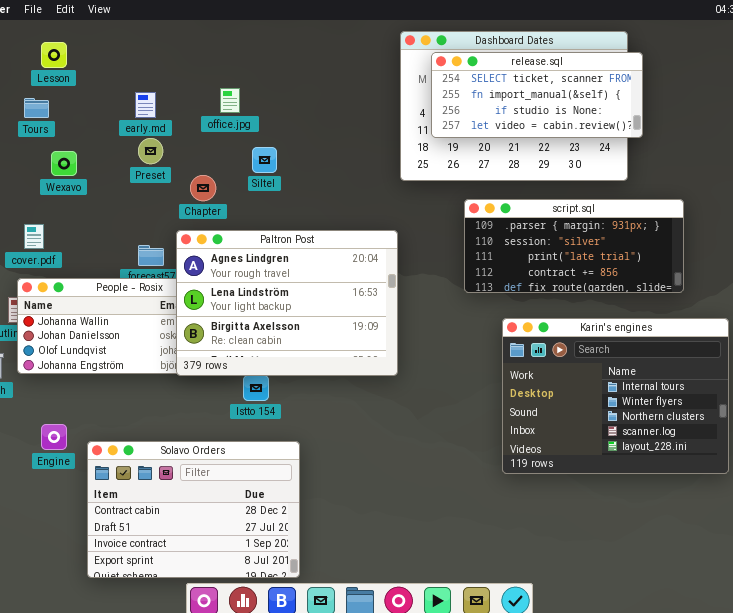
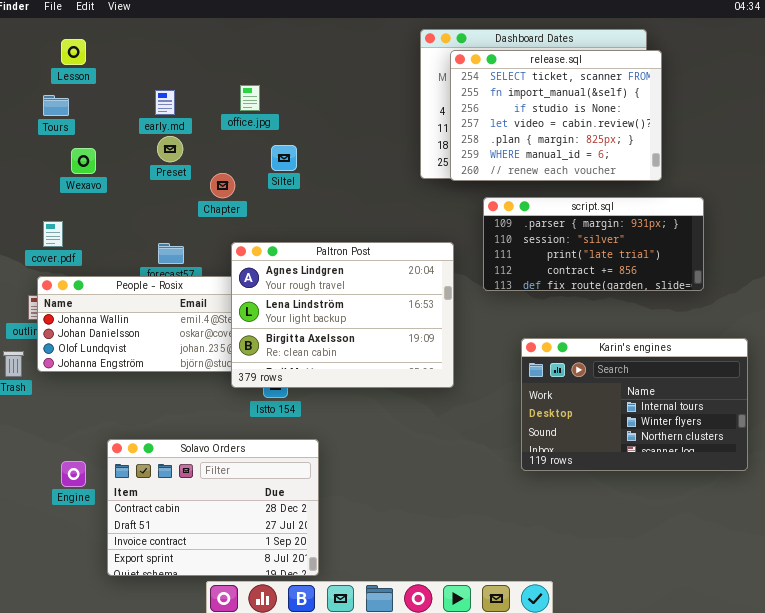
release.sql: [431,52,643,138] -> [450,50,662,181], resized
Paltron Post: [176,230,398,376] -> [231,242,454,388], moved
Karin's engines: [502,318,729,474] -> [521,338,748,471], resized
Engine: [41,424,67,450] -> [61,461,86,487], moved

